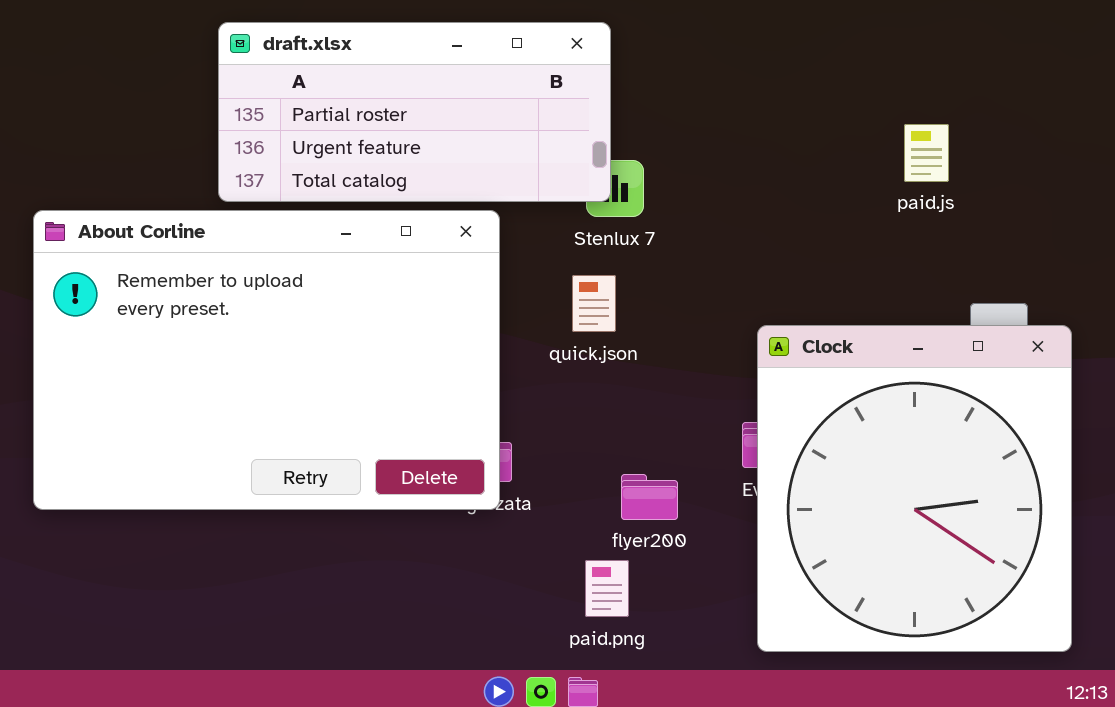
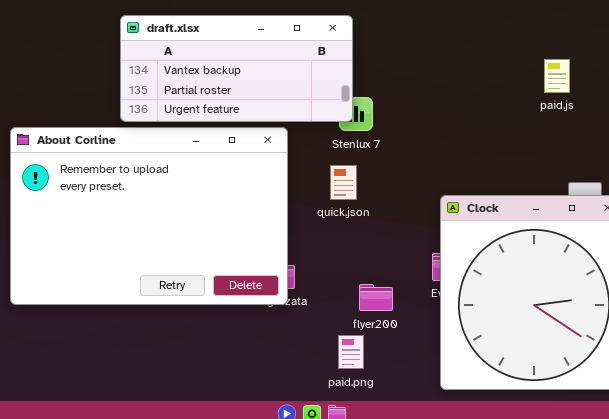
draft.xlsx: [218,22,611,202] -> [120,15,353,122], scrolled up 1 row
paid.js: [904,124,949,182] -> [544,59,570,93], moved

